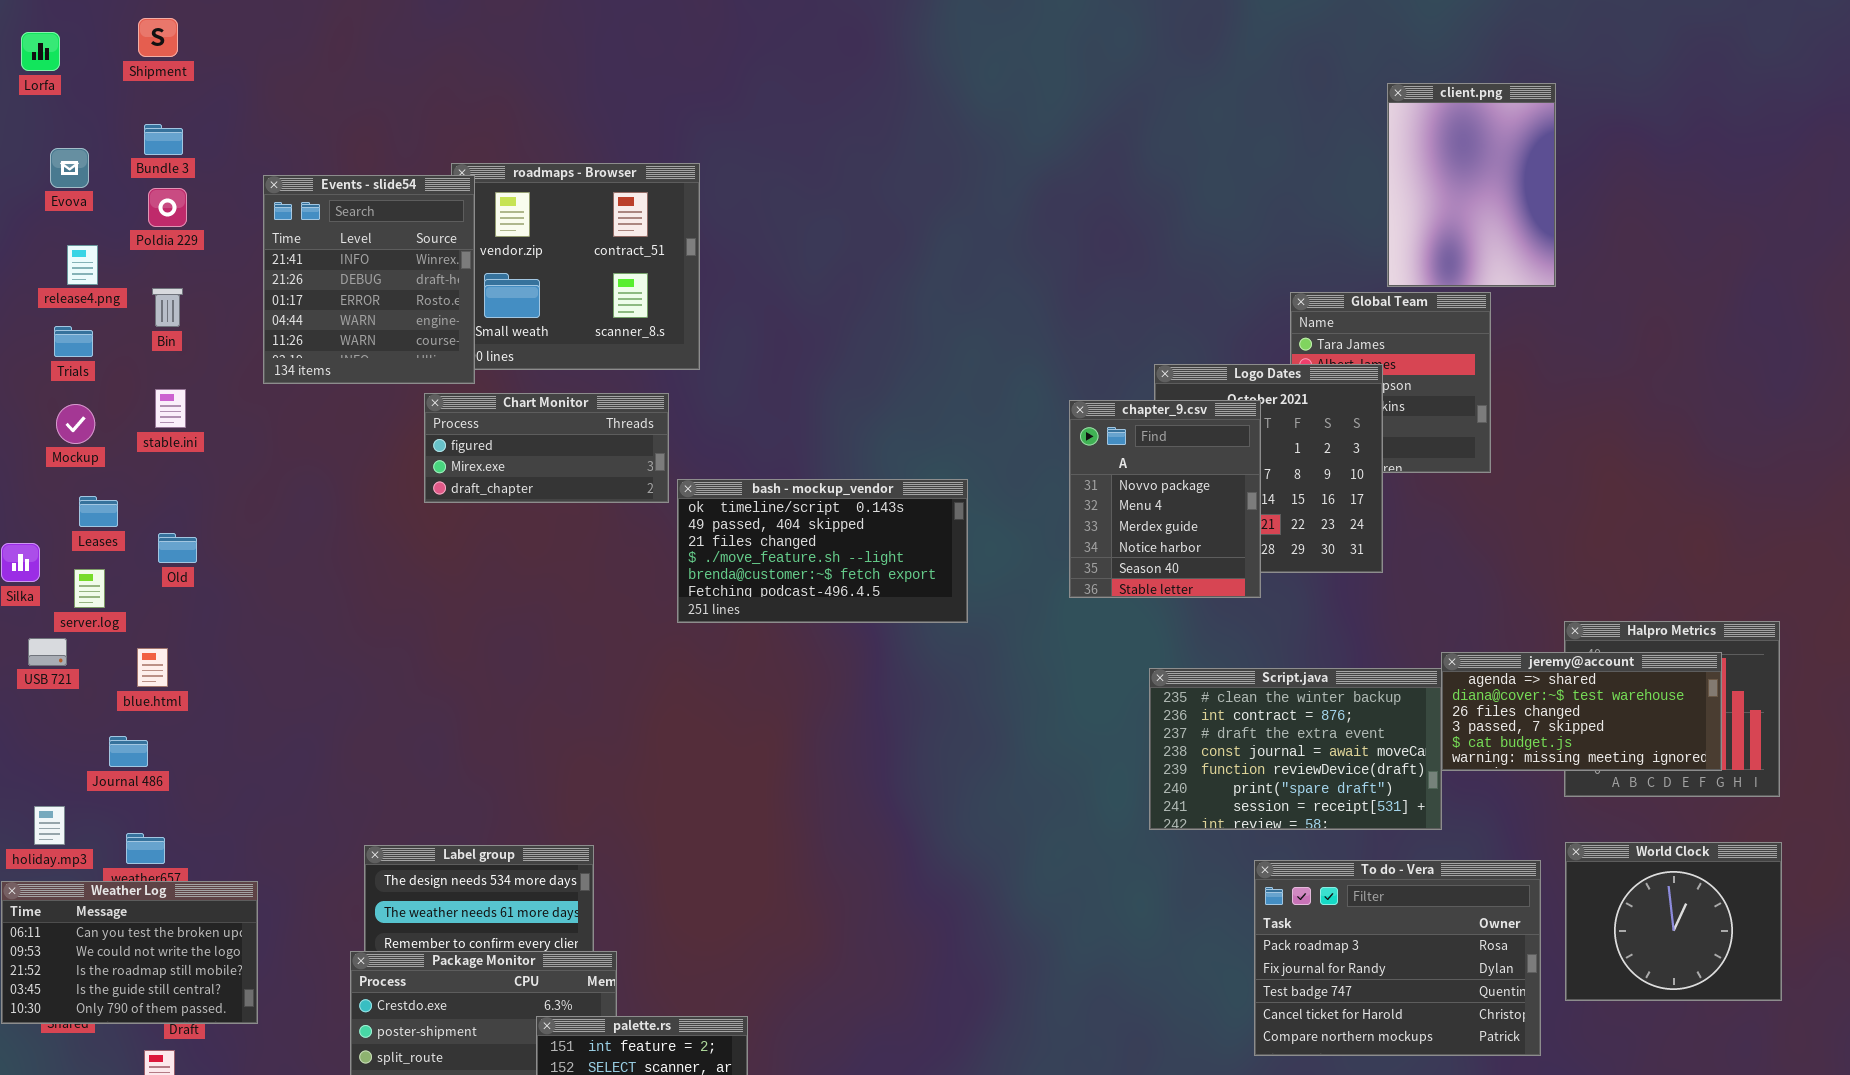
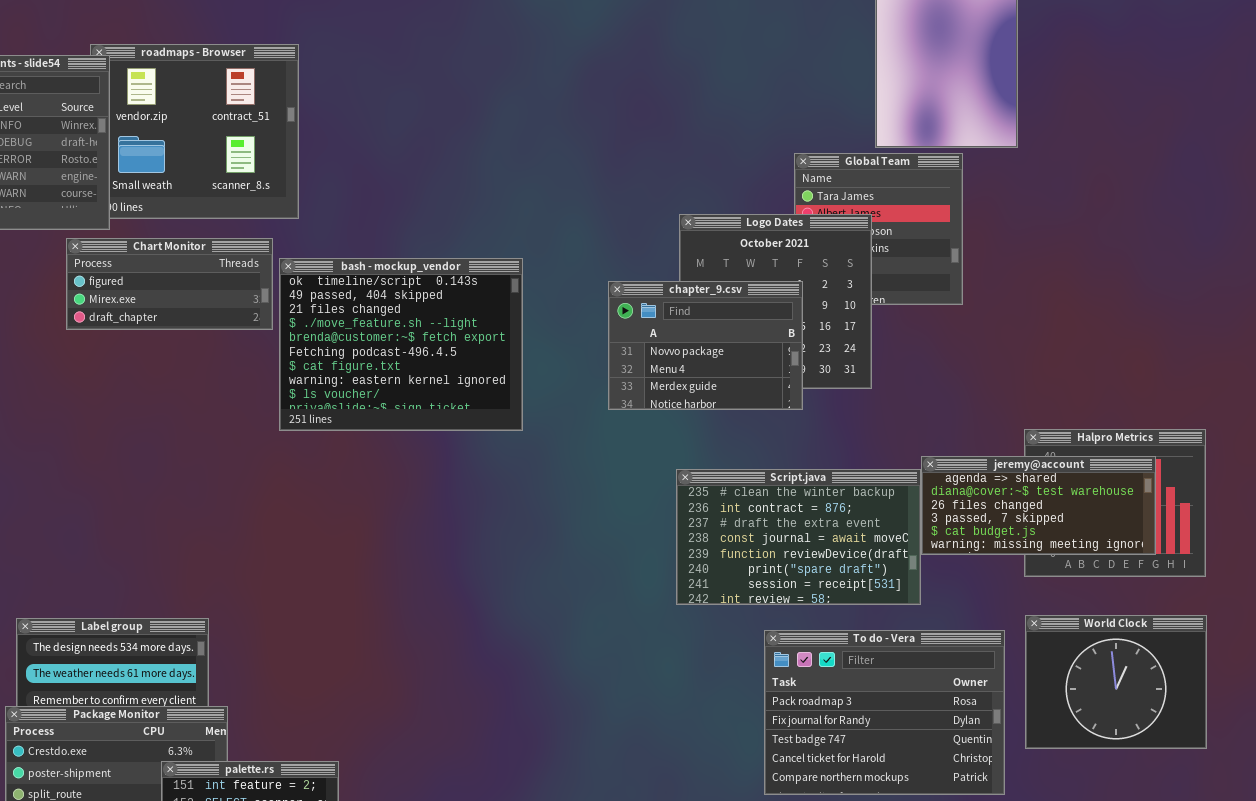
chapter_9.csv: [1069,400,1261,598] -> [608,281,803,410], resized
bash - mockup_vendor: [677,479,968,623] -> [279,258,523,431], resized

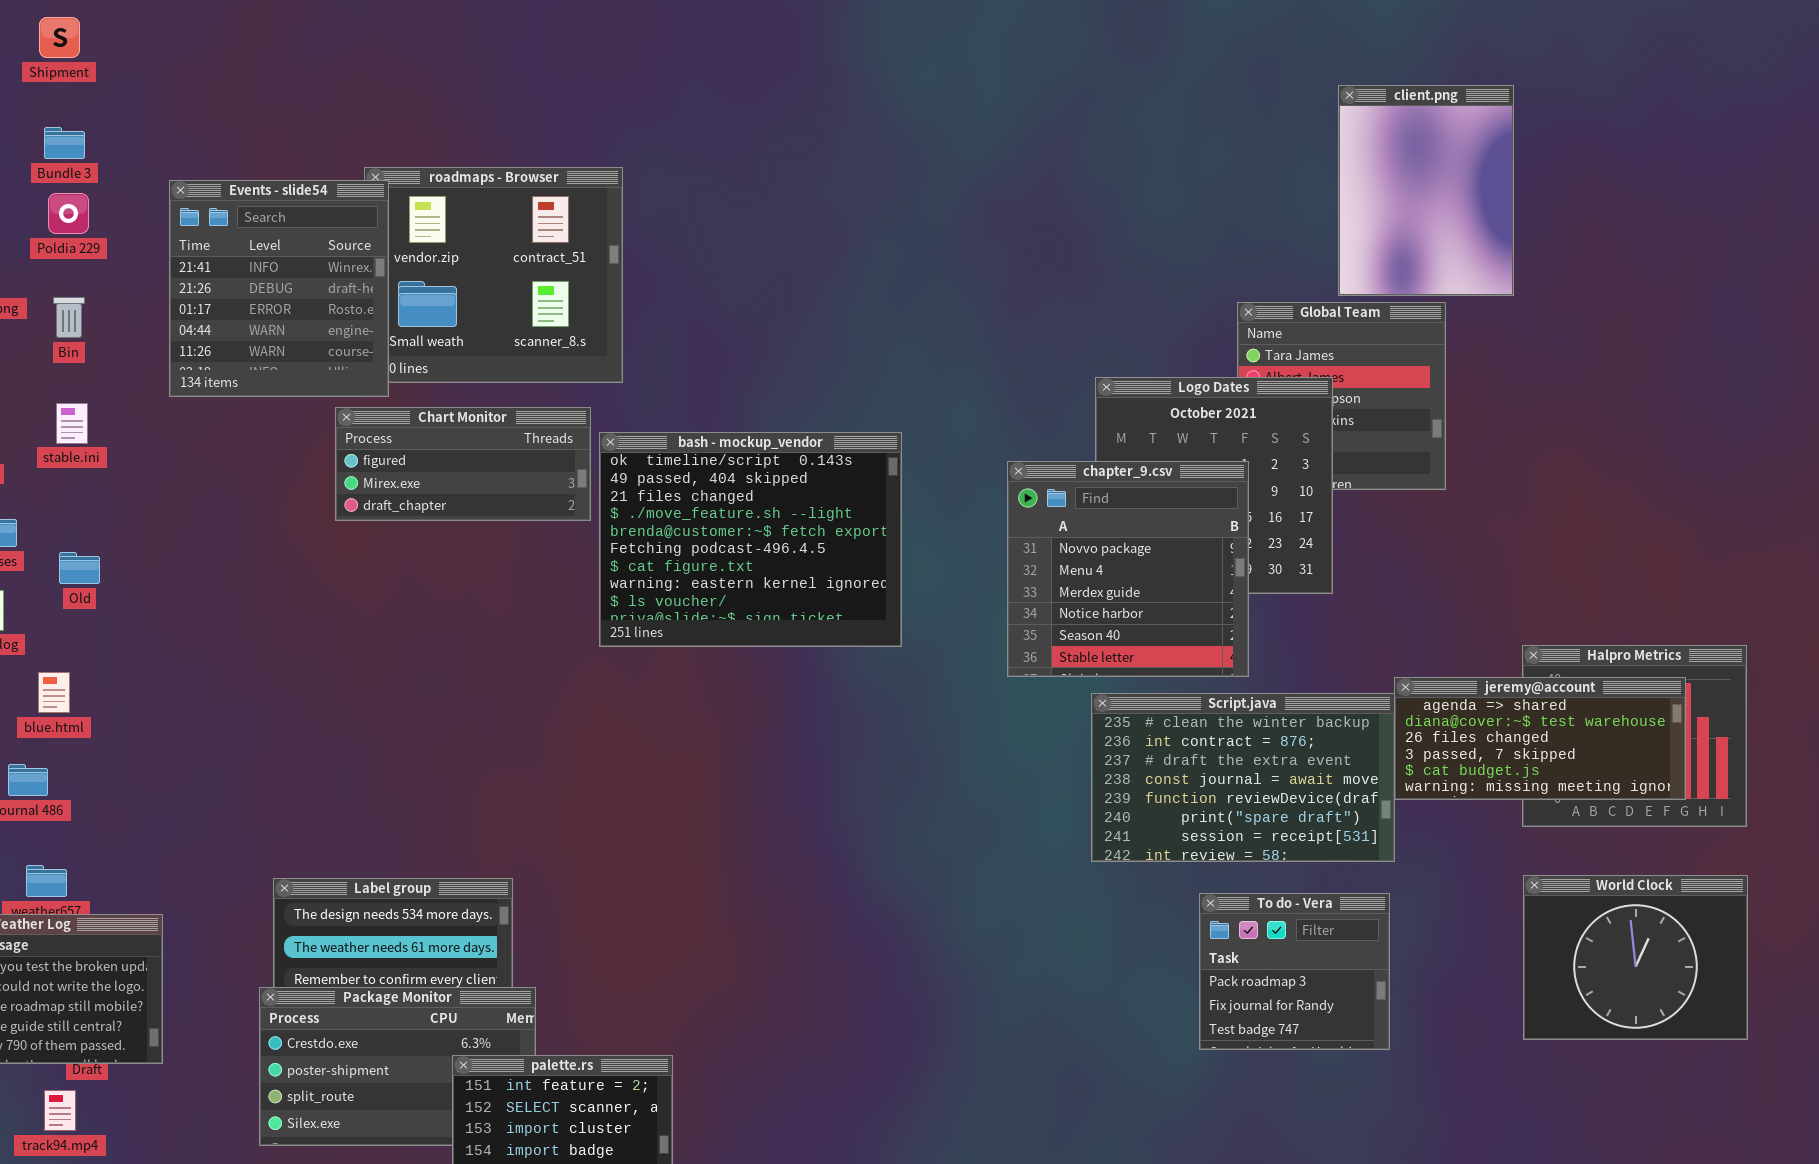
chapter_9.csv: [608,281,803,410] -> [1007,461,1249,677], resized
To do - Vera: [764,630,1005,795] -> [1199,893,1390,1050], resized

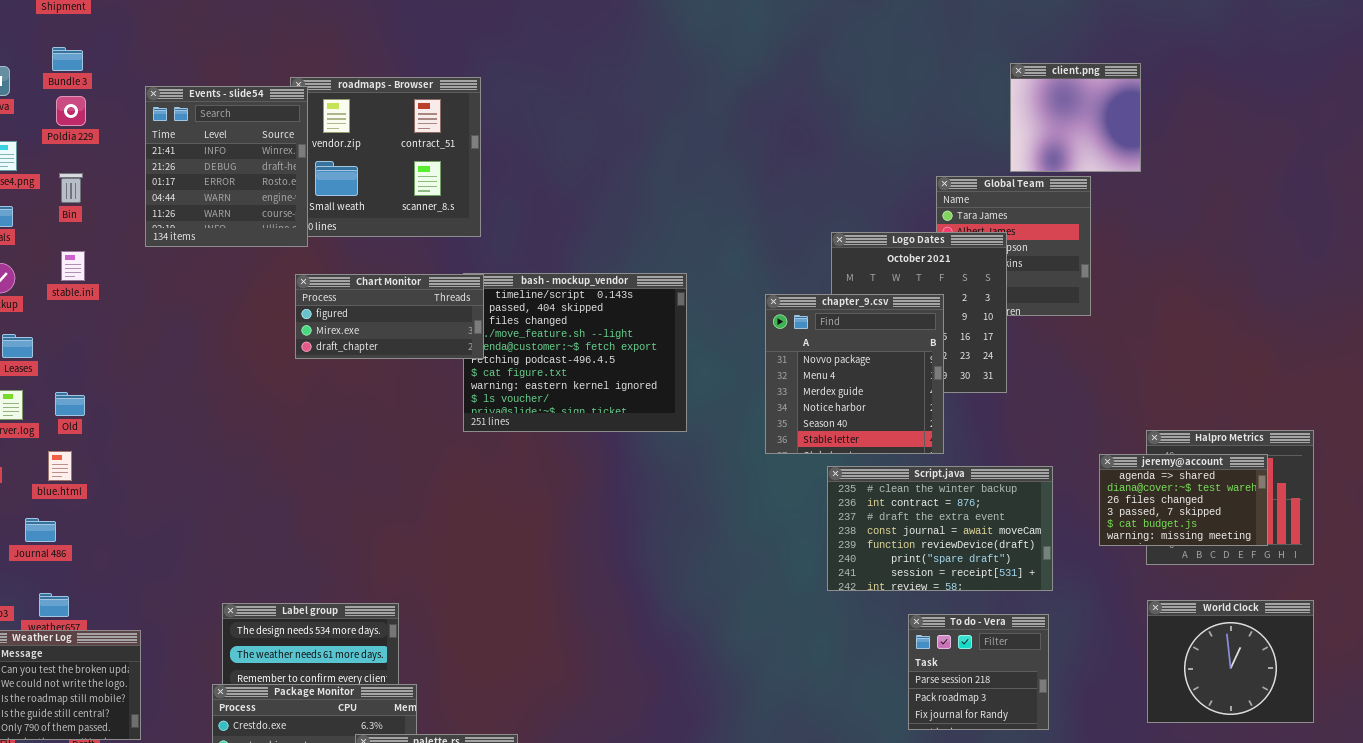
client.png: [1338,85,1514,296] -> [1010,63,1141,172], resized
Chart Monitor: [335,407,591,521] -> [295,274,484,359], moved
Old: [59,552,100,584] -> [55,392,85,416], moved
jeremy@account: [1394,677,1686,800] -> [1099,454,1268,546], resized
To do - Vera: [1199,893,1390,1050] -> [908,614,1049,730], scrolled up 1 row

